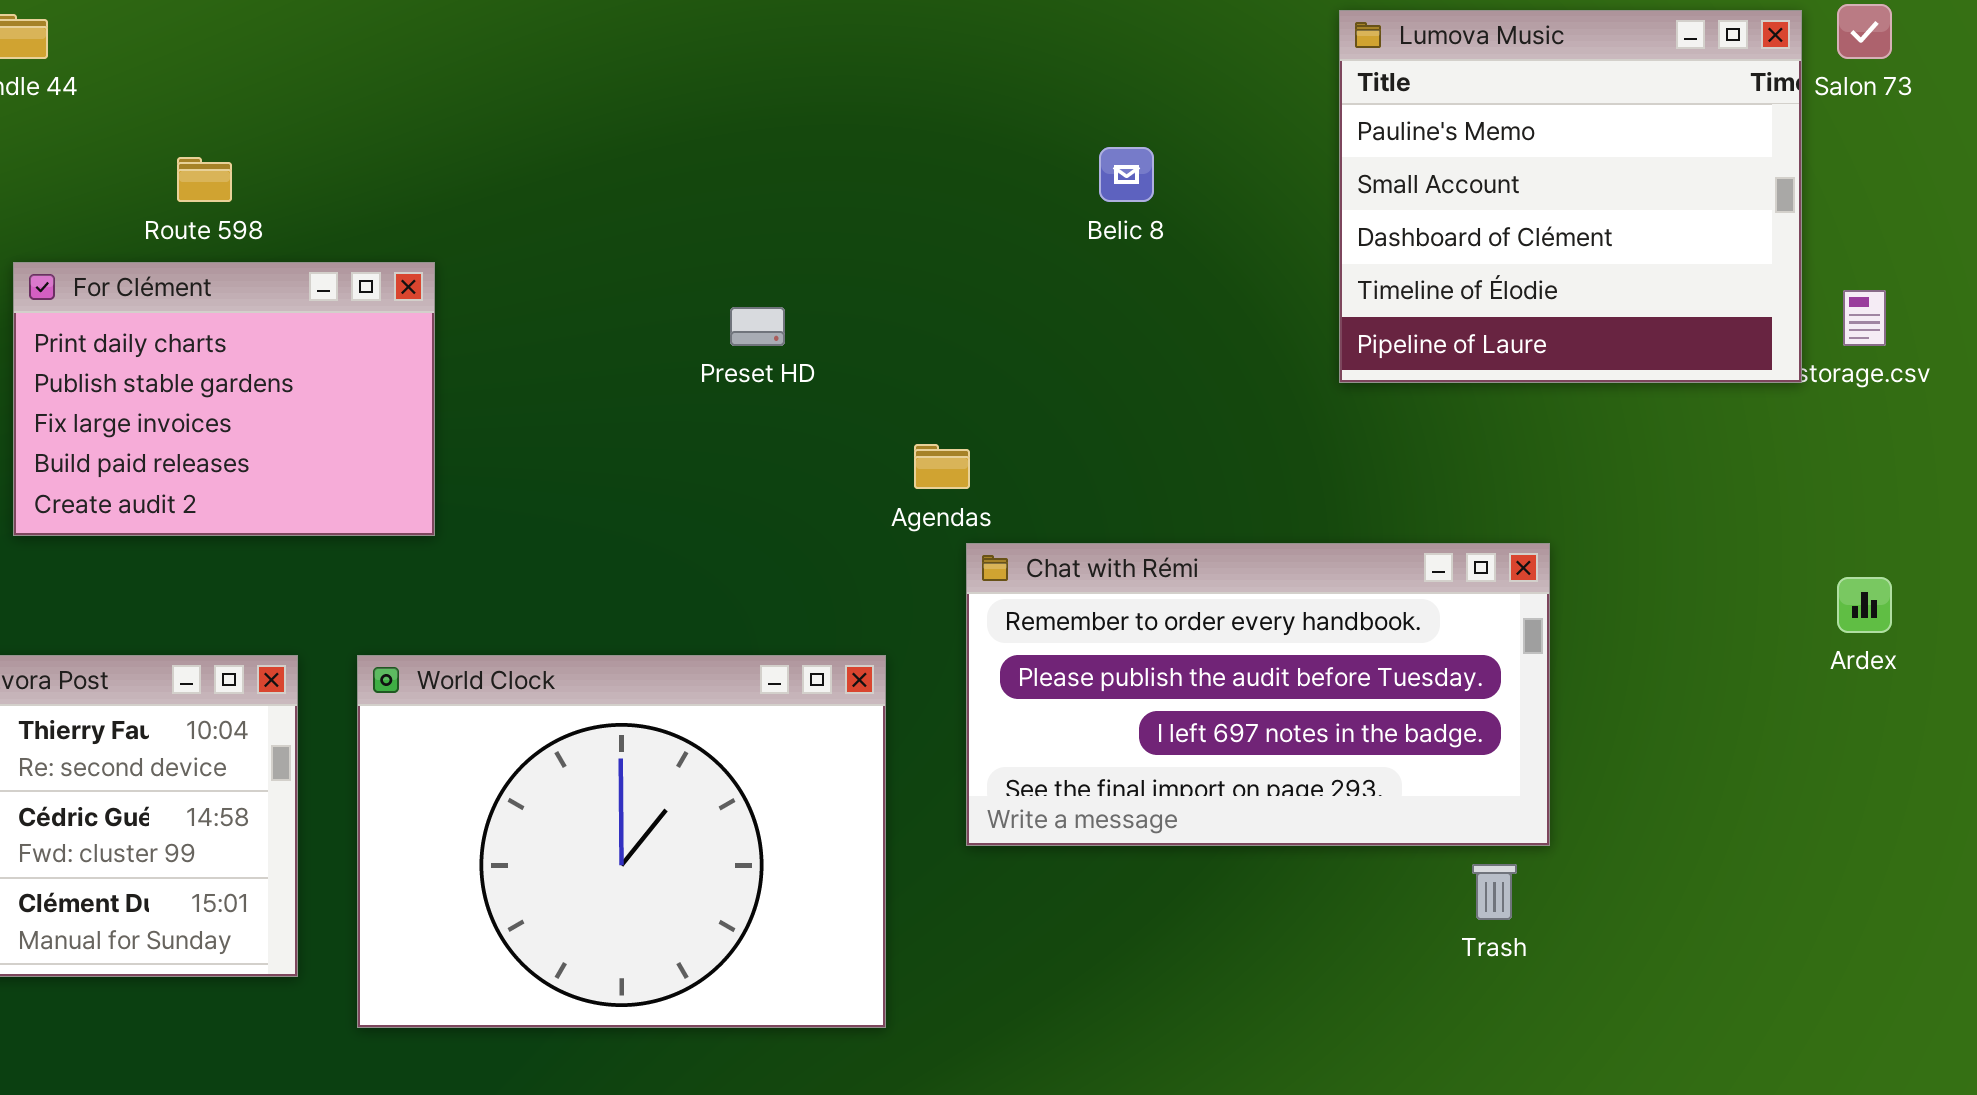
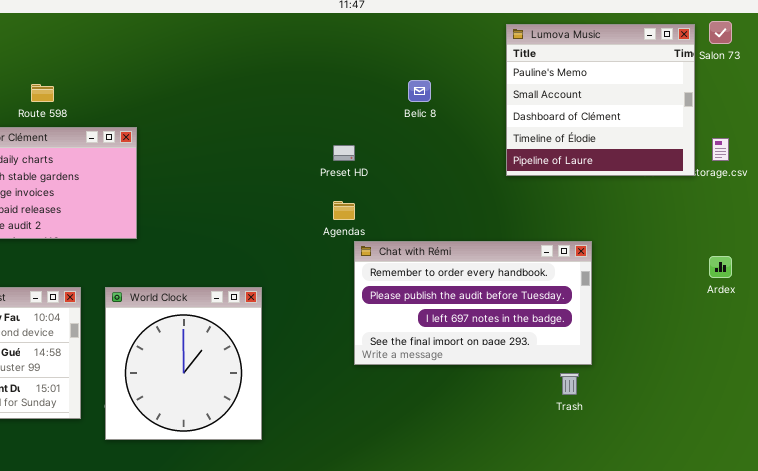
Preset HD: [730,307,785,346] -> [333,145,355,161], moved
World Clock: [357,655,886,1028] -> [105,287,262,440], resized

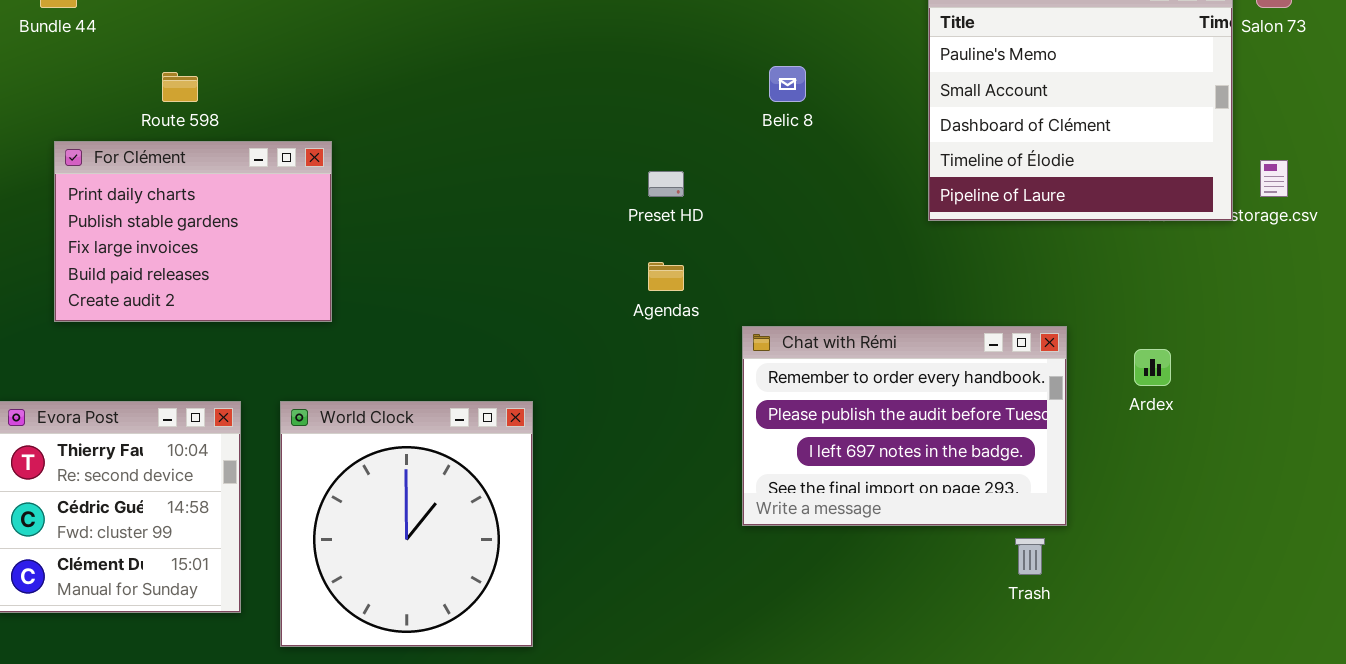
Chat with Rémi: [354,241,592,365] -> [742,326,1067,526], resized
Ardex: [709,256,732,278] -> [1134,349,1171,386], moved

